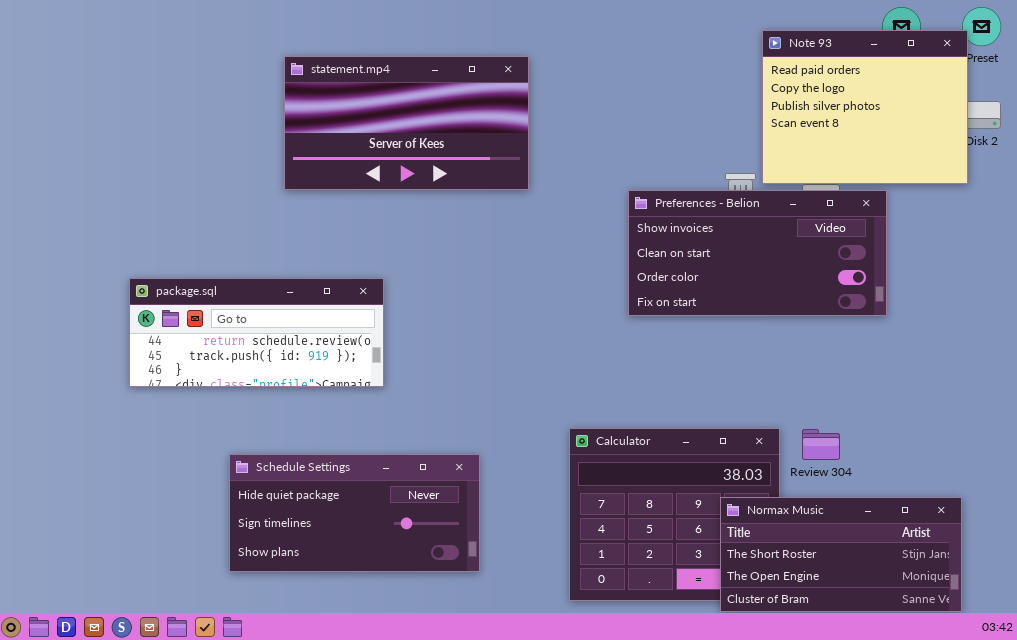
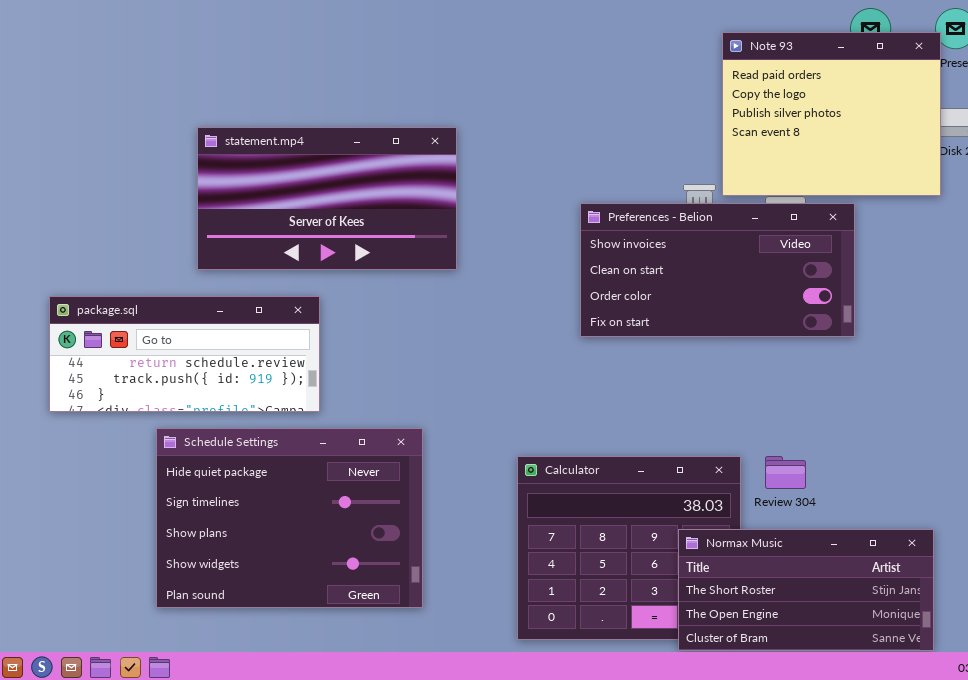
statement.mp4: [284,56,529,190] -> [197,127,457,270], moved
Schedule Settings: [229,454,480,572] -> [156,428,423,608], resized

